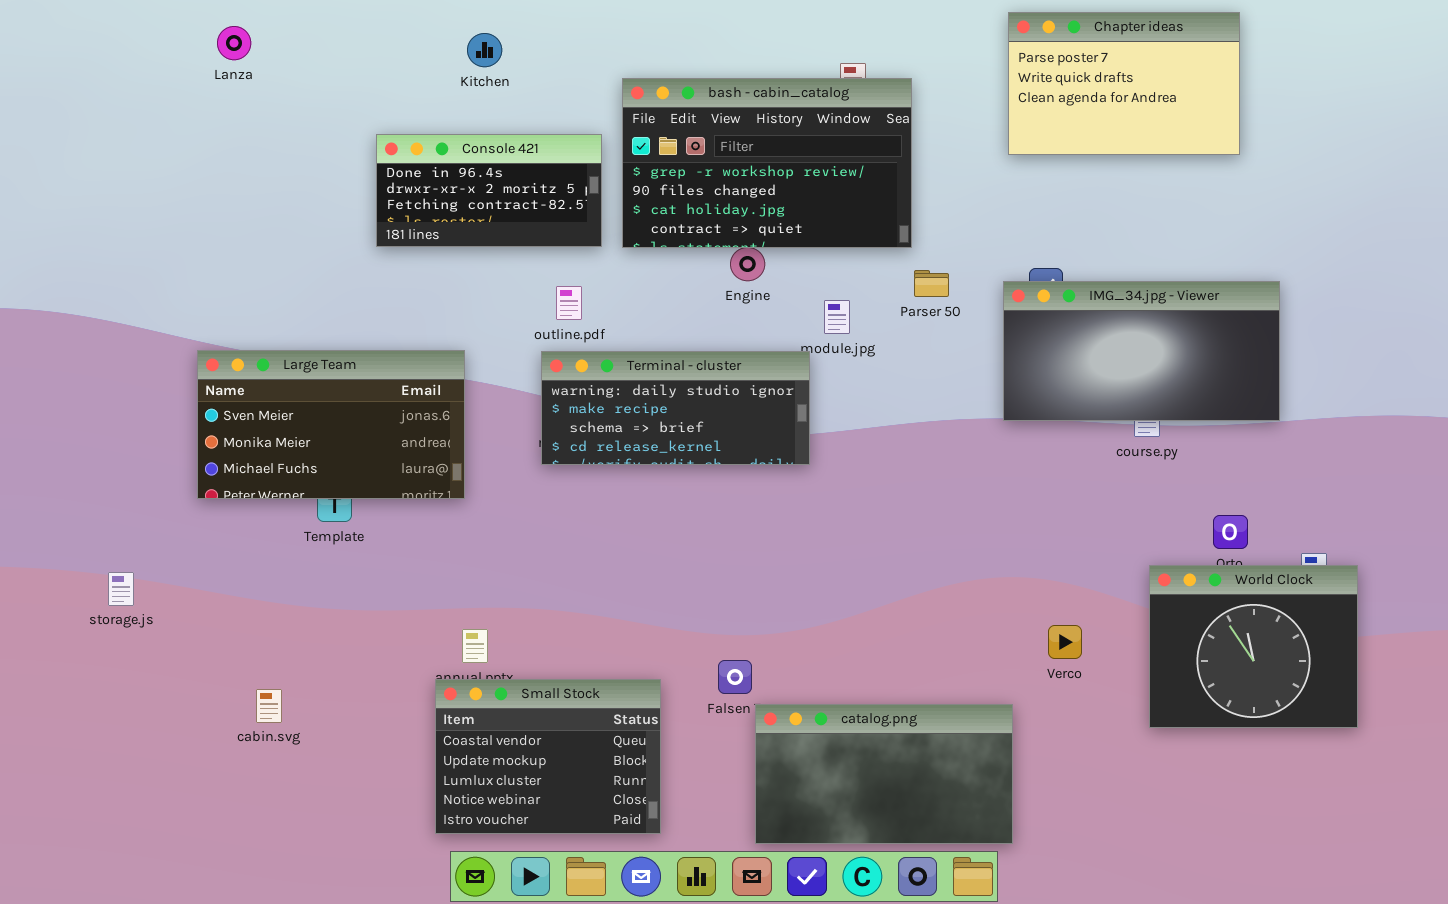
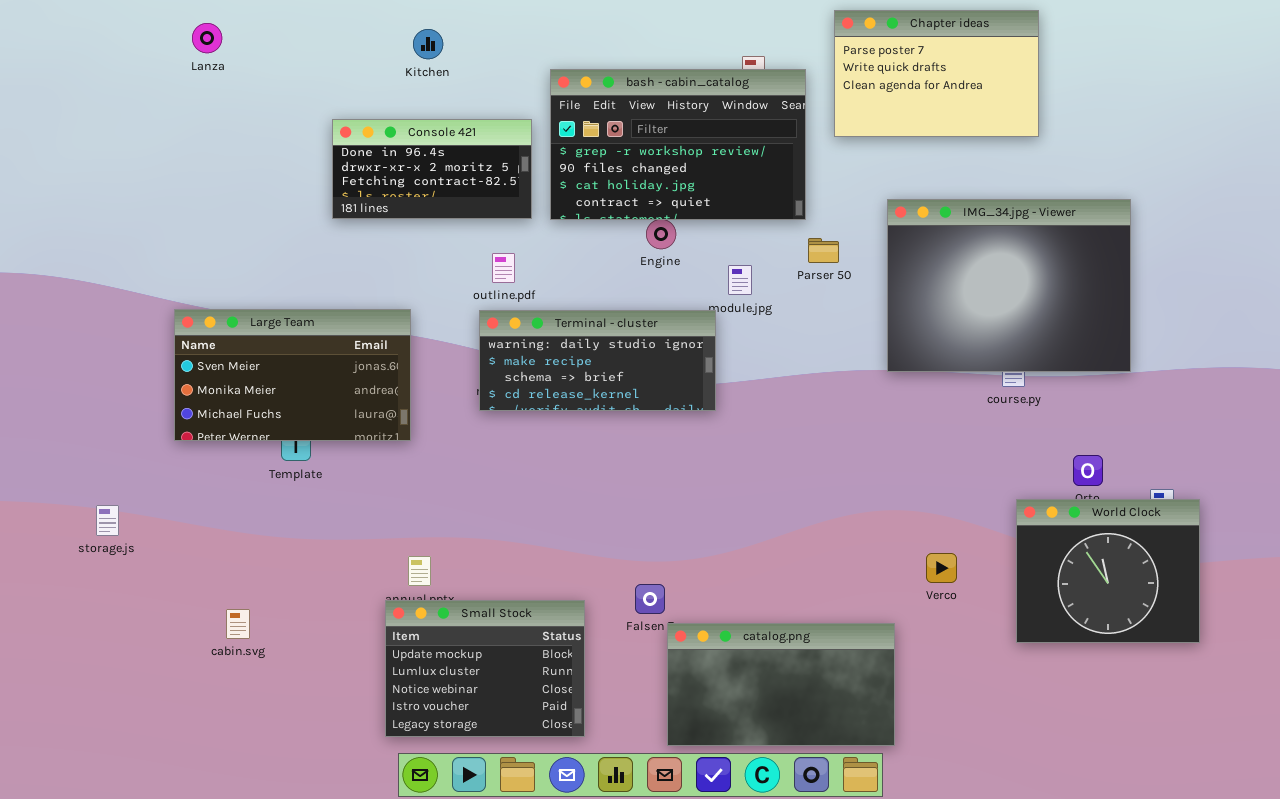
Chapter ideas: [1008,12,1240,155] -> [834,10,1039,137], moved
IMG_34.jpg - Viewer: [1003,281,1280,421] -> [887,199,1131,372], resized
Small Stock: [435,679,661,834] -> [385,600,585,737], scrolled down 1 row

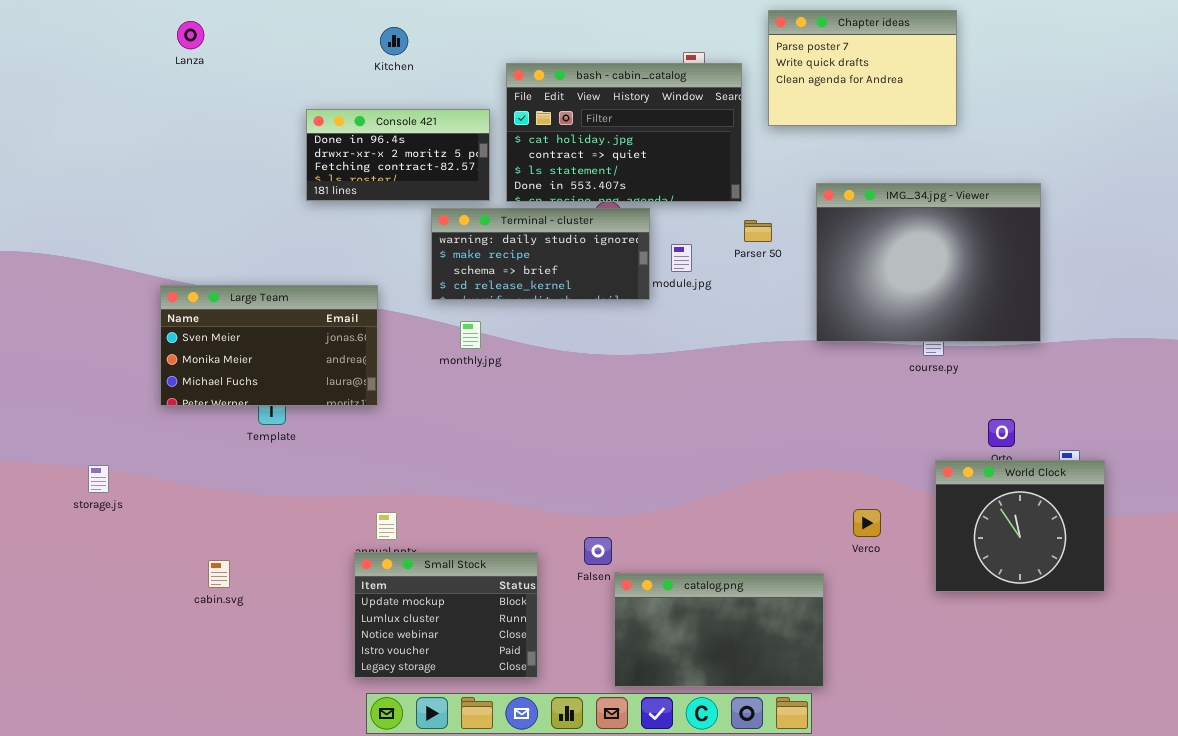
bash - cabin_catalog: [550,69,806,220] -> [506,63,742,202], scrolled down 2 rows
Terminal - cluster: [479,310,716,411] -> [431,208,650,300], moved

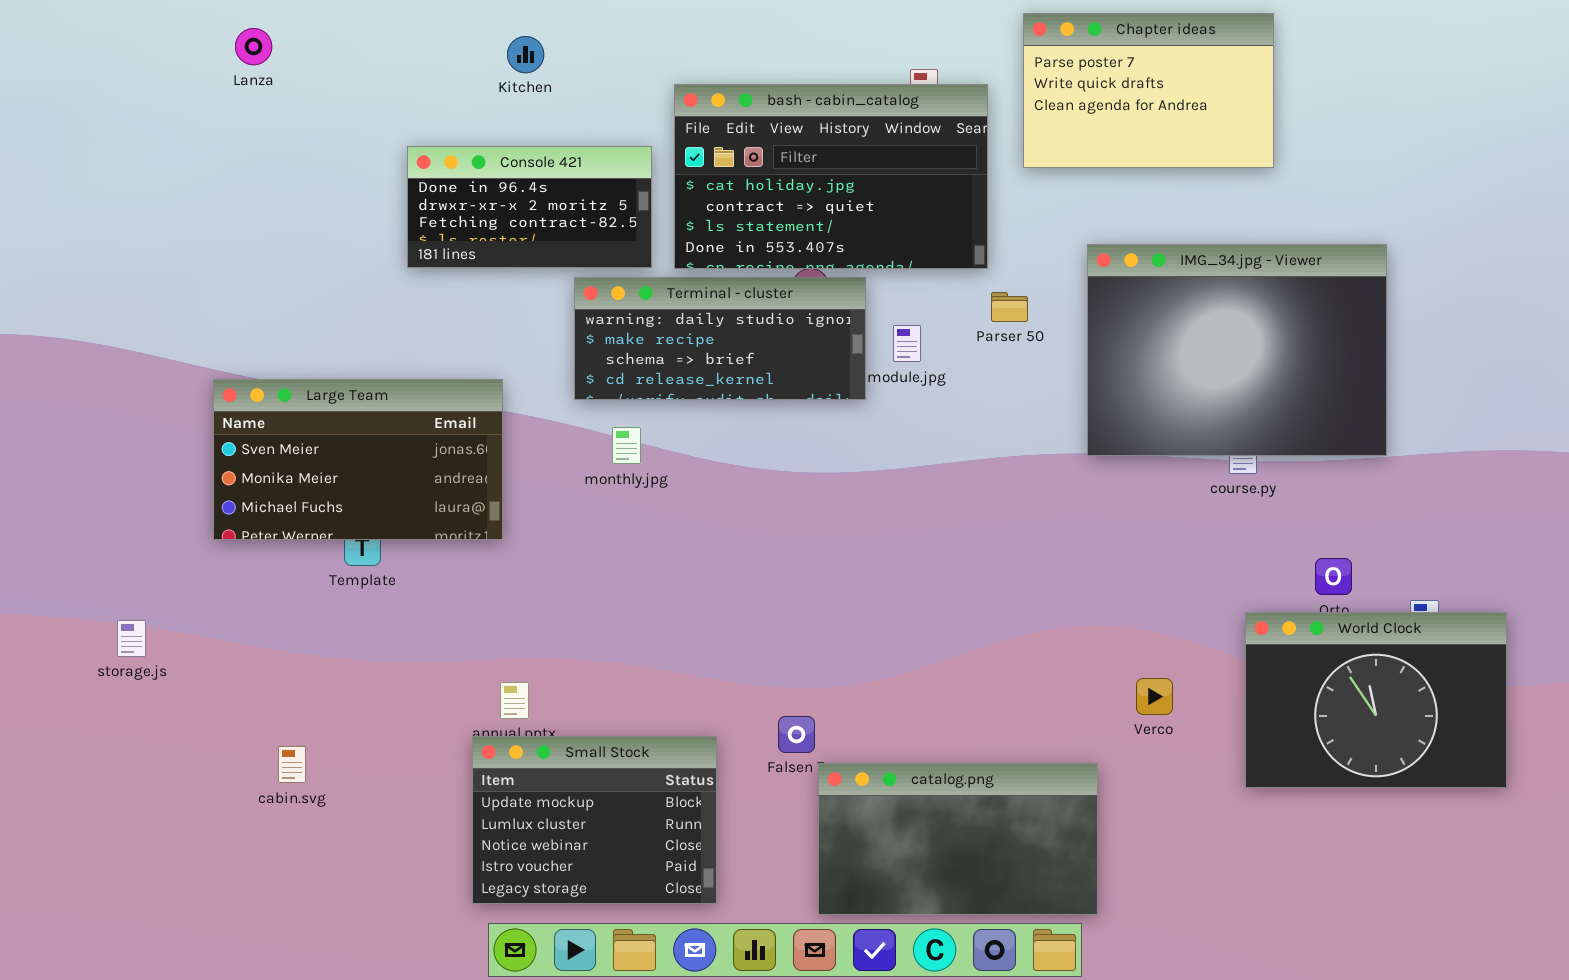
World Clock: [935,460,1105,592] -> [1245,612,1507,788], resized

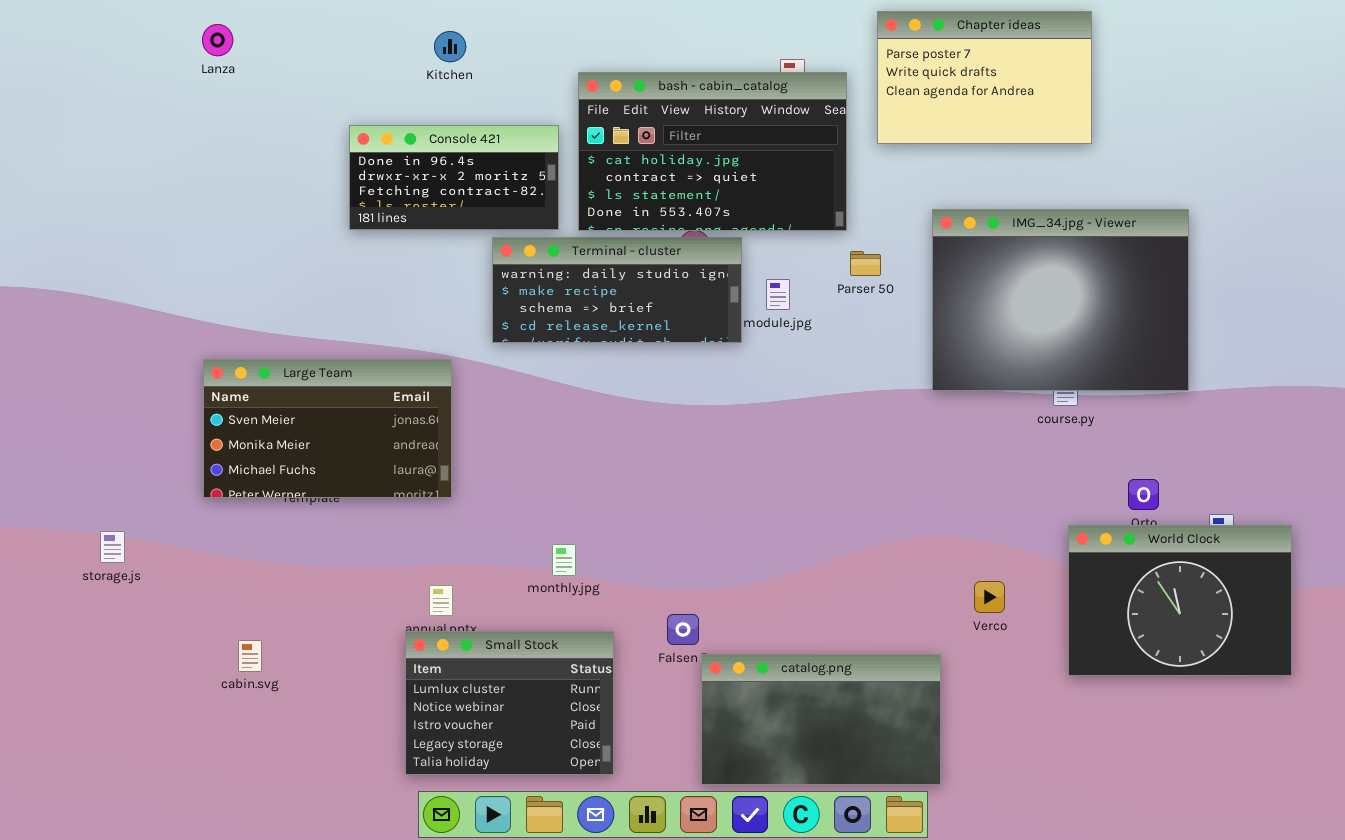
Large Team: [213,379,503,540] -> [203,359,452,498], moved
monthly.jpg: [612,427,641,464] -> [552,544,576,576], moved
Small Stock: [472,736,717,904] -> [405,631,614,775], scrolled down 1 row

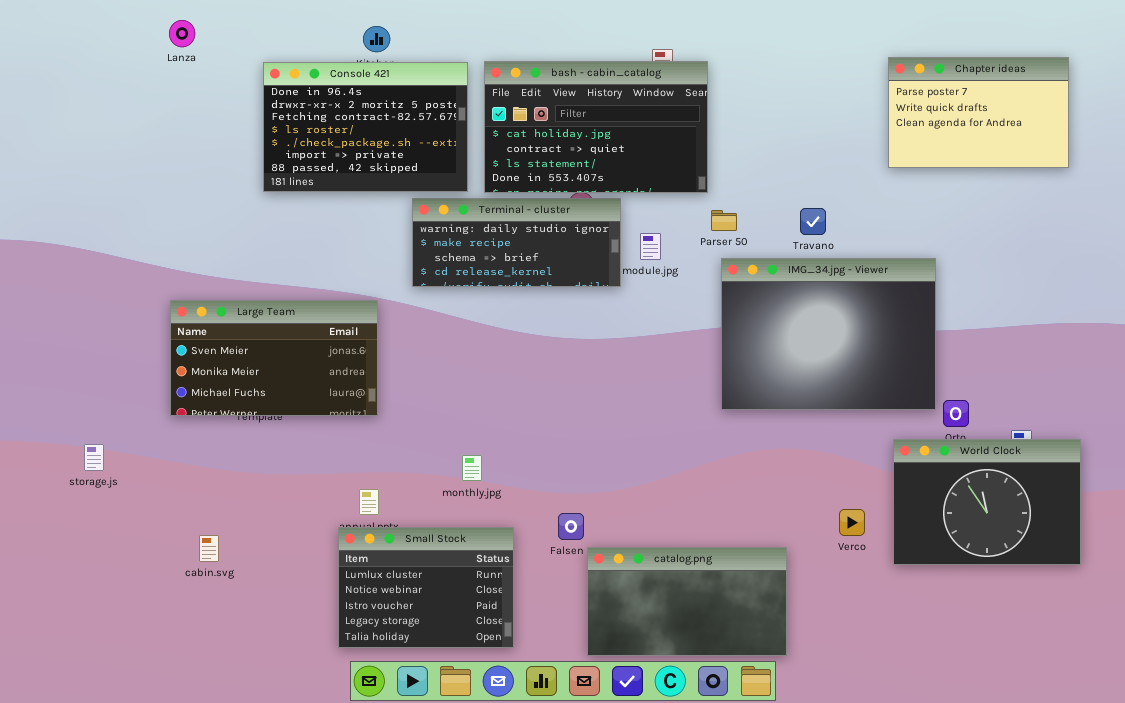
Chapter ideas: [877,11,1092,144] -> [888,57,1069,168], moved
Console 421: [349,125,559,230] -> [263,62,468,192], resized
IMG_34.jpg - Viewer: [932,209,1189,391] -> [721,258,936,410], moved
Verco: [974,581,1005,613] -> [839,509,865,536], moved

